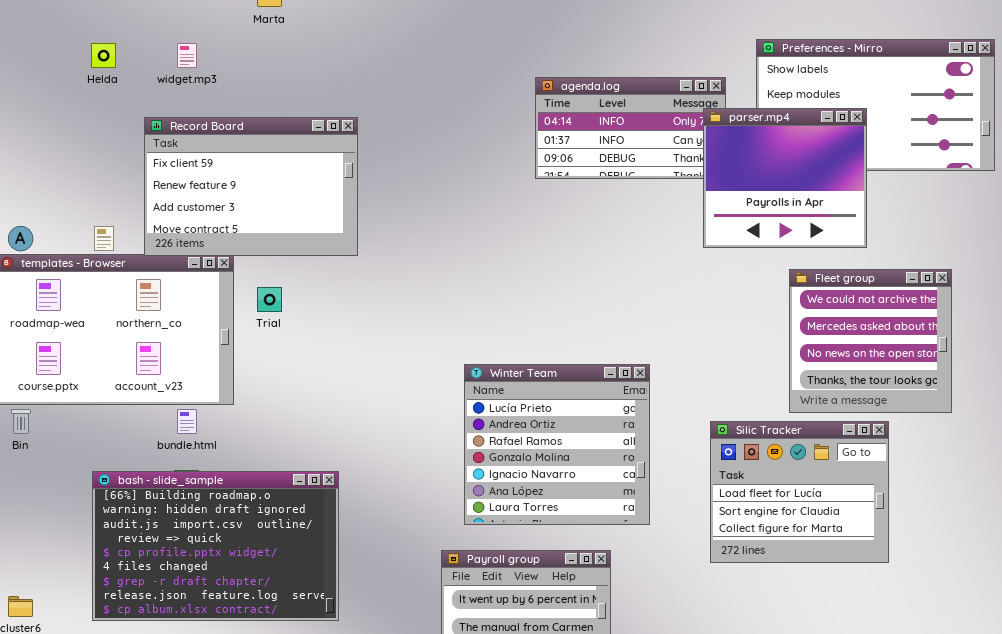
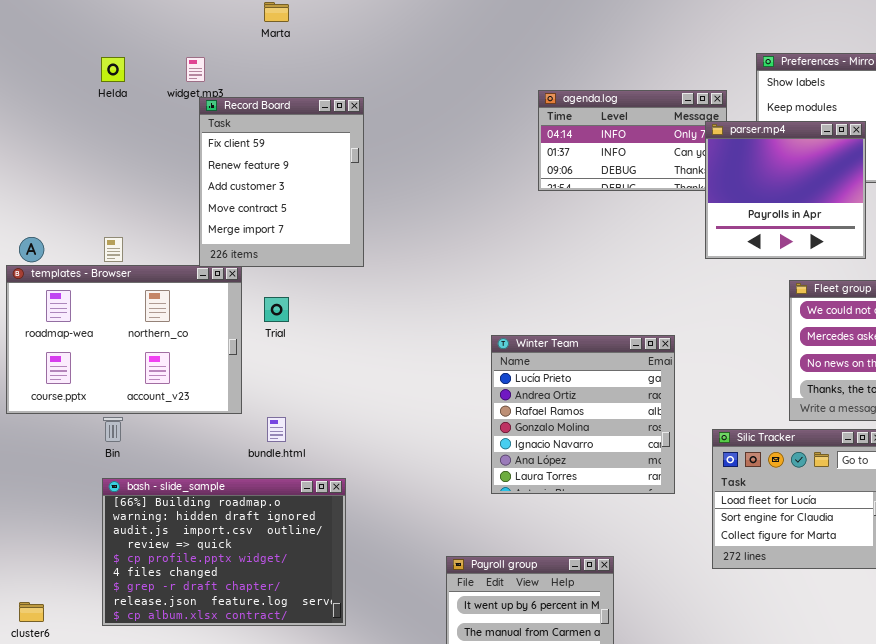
Record Board: [144,117,358,256] -> [199,97,364,267], resized
Winter Team: [464,364,650,525] -> [491,335,675,494], moved
Bin: [11,409,31,434] -> [103,417,123,442], moved
bundle.html: [177,409,197,434] -> [267,417,286,442], moved

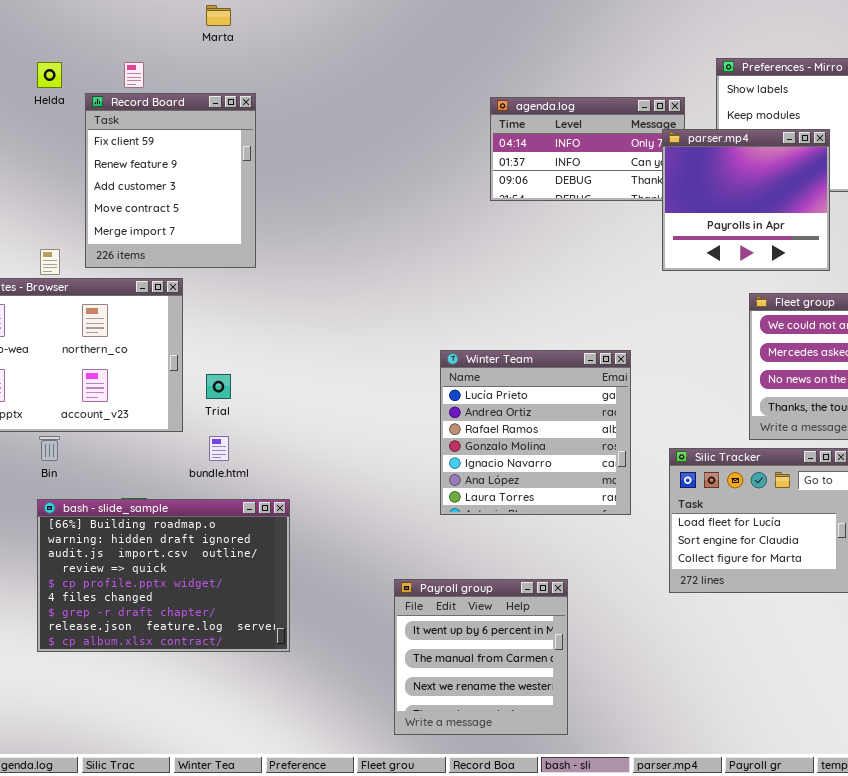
Record Board: [199,97,364,267] -> [85,93,256,268], moved
Trial: [264,297,289,322] -> [206,374,231,399], moved

